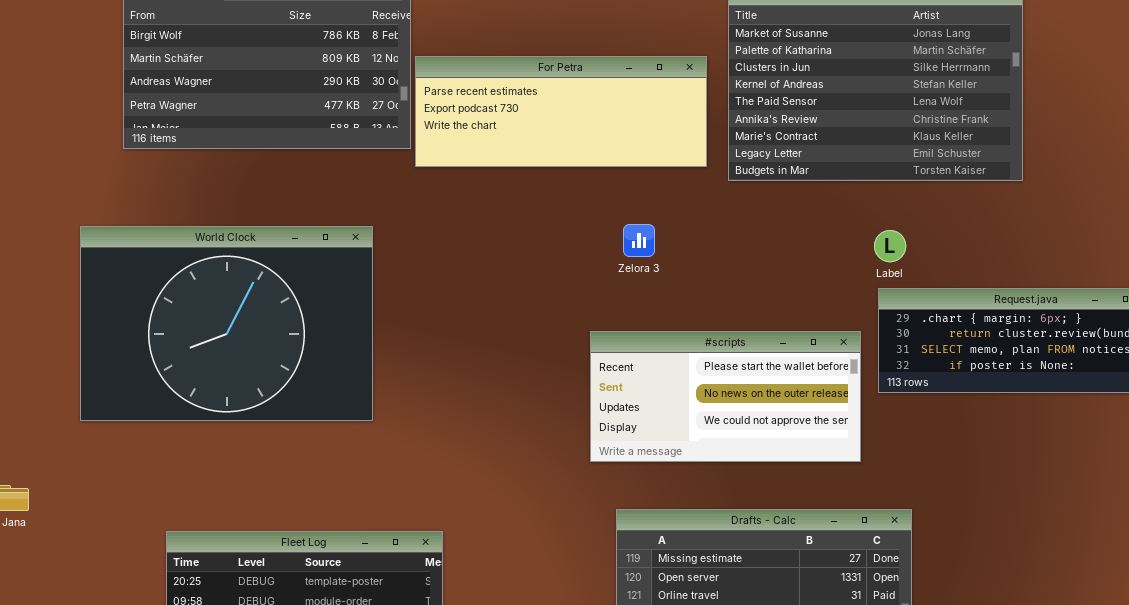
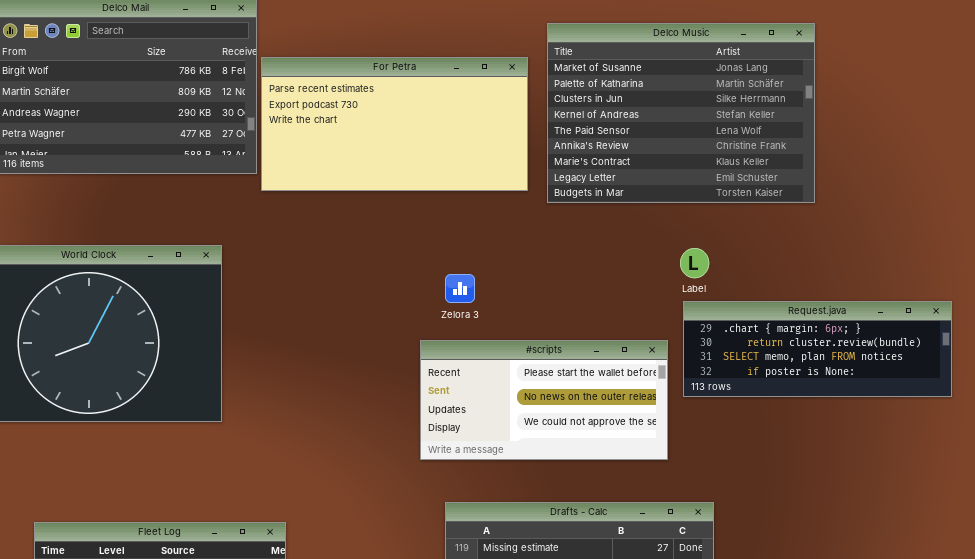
For Petra: [415,56,707,167] -> [261,57,528,191], resized
Zelora 3: [623,224,655,257] -> [445,274,475,303], moved

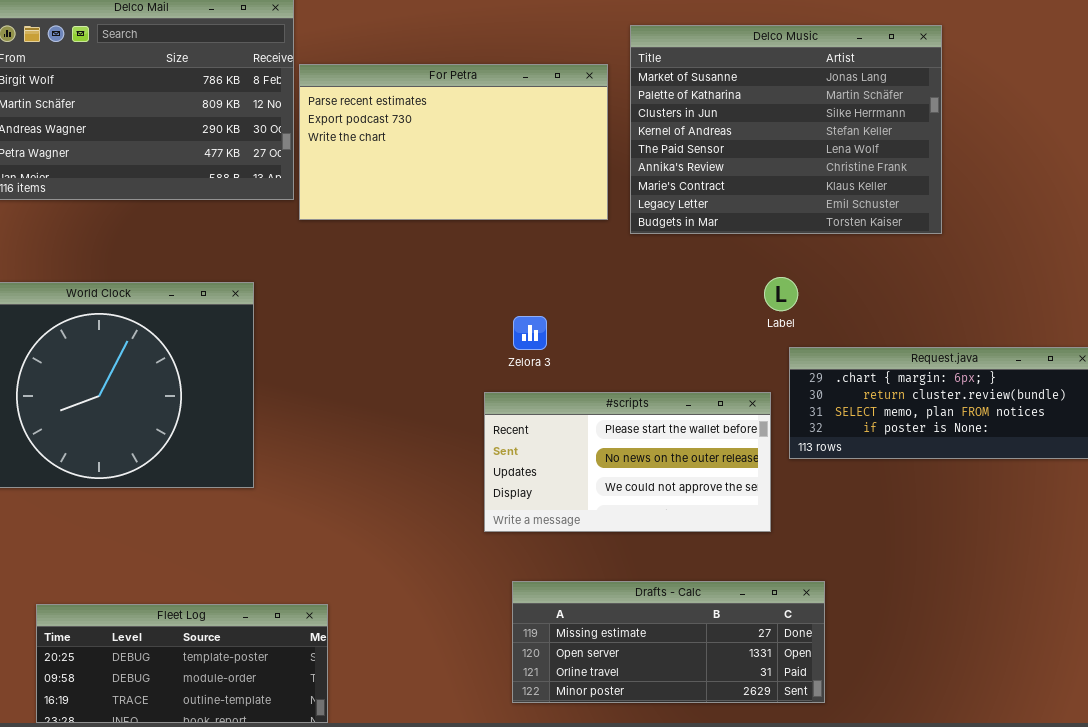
Label: [680,248,709,278] -> [764,277,798,311], moved

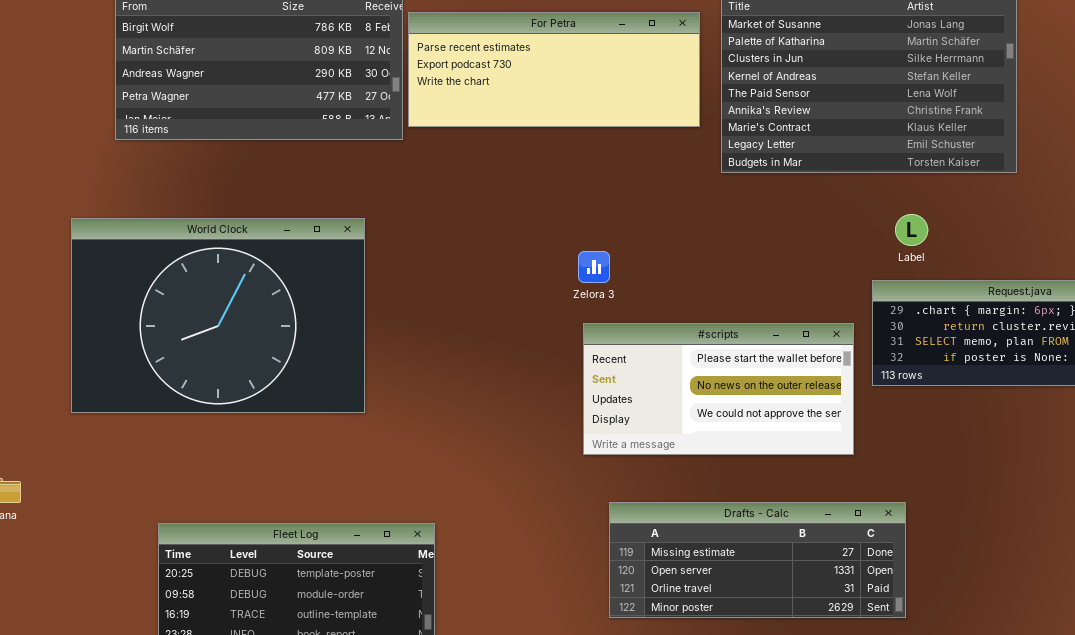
For Petra: [299,64,608,220] -> [408,12,700,127], resized
Label: [764,277,798,311] -> [895,214,928,246], moved
Zelora 3: [513,316,547,350] -> [578,251,610,283], moved

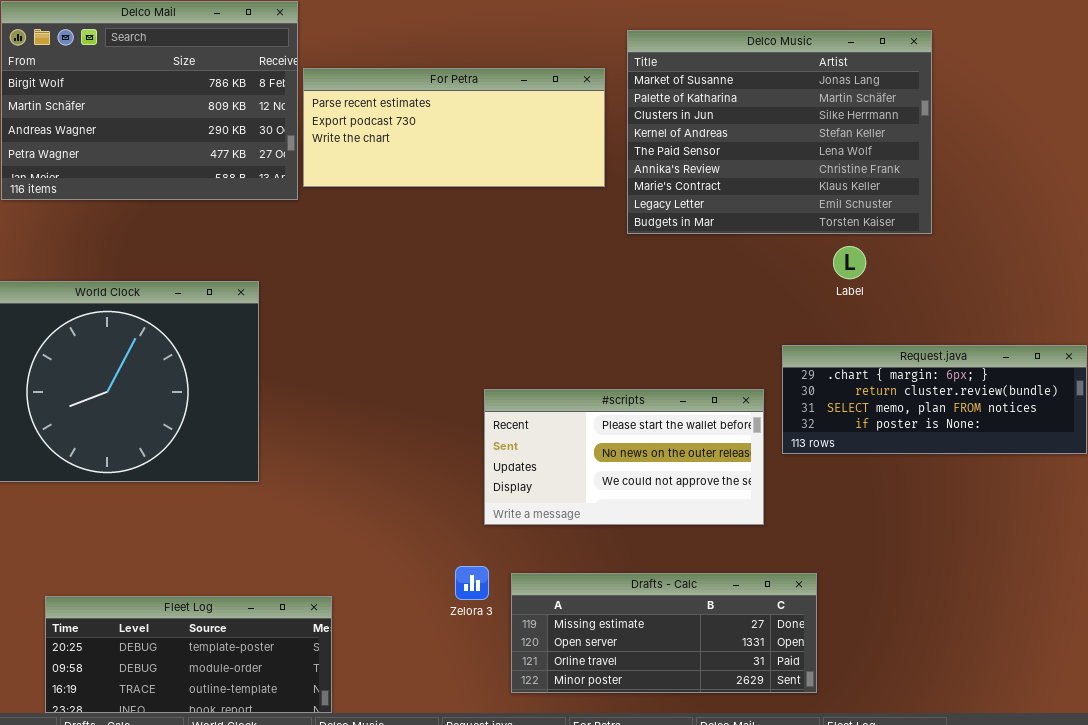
Label: [895,214,928,246] -> [833,246,866,279], moved
Zelora 3: [578,251,610,283] -> [455,566,489,600], moved

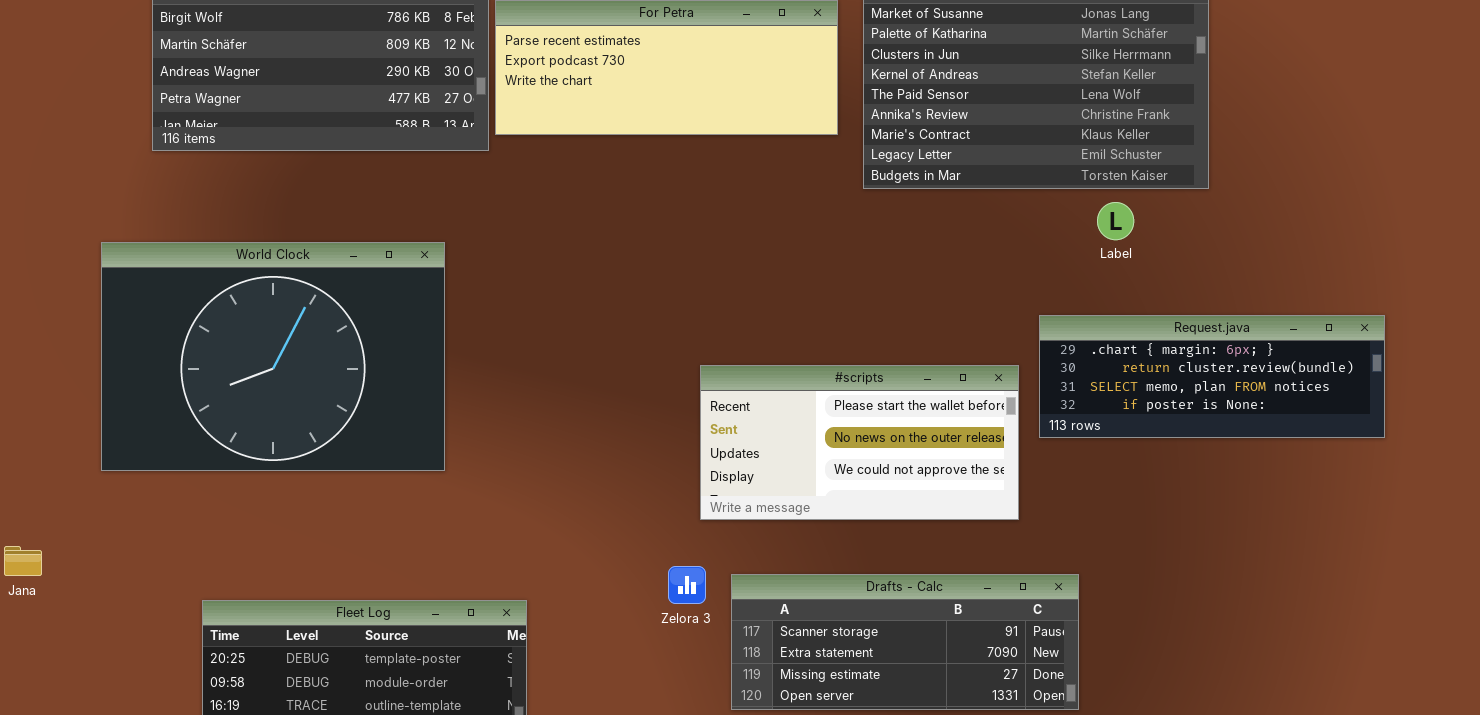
Drafts - Calc: [511,573,817,693] -> [731,574,1079,710], scrolled up 2 rows

